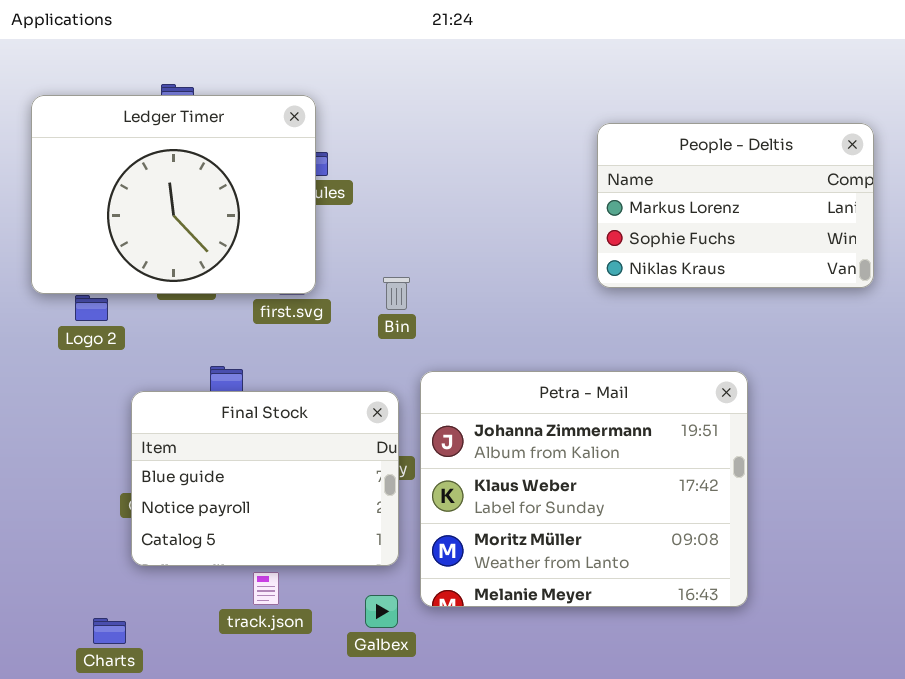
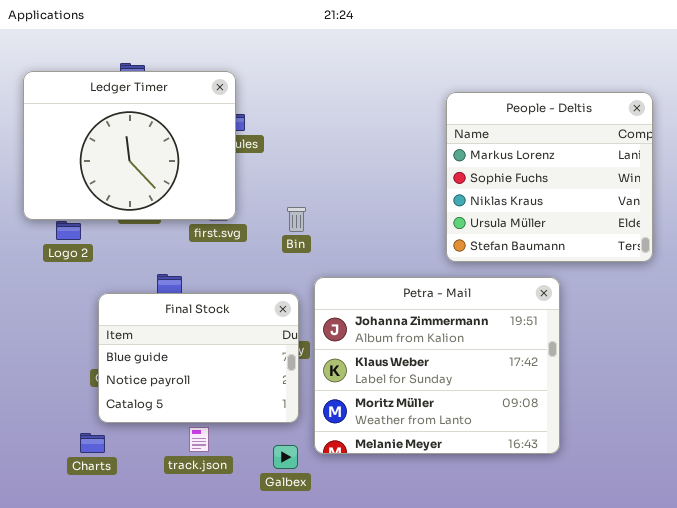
People - Deltis: [597,123,874,288] -> [446,92,653,262], resized
Charts: [93,618,126,644] -> [80,433,105,453], moved

